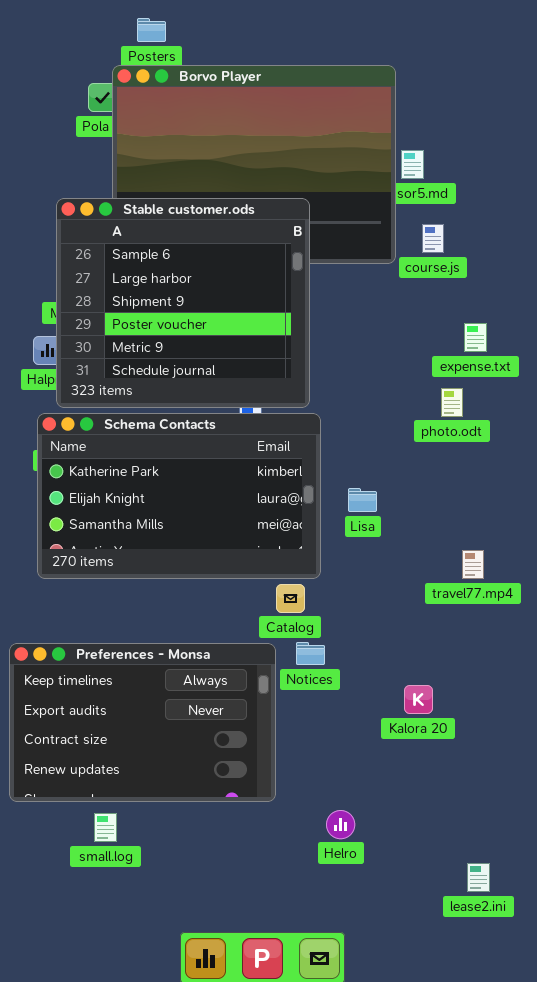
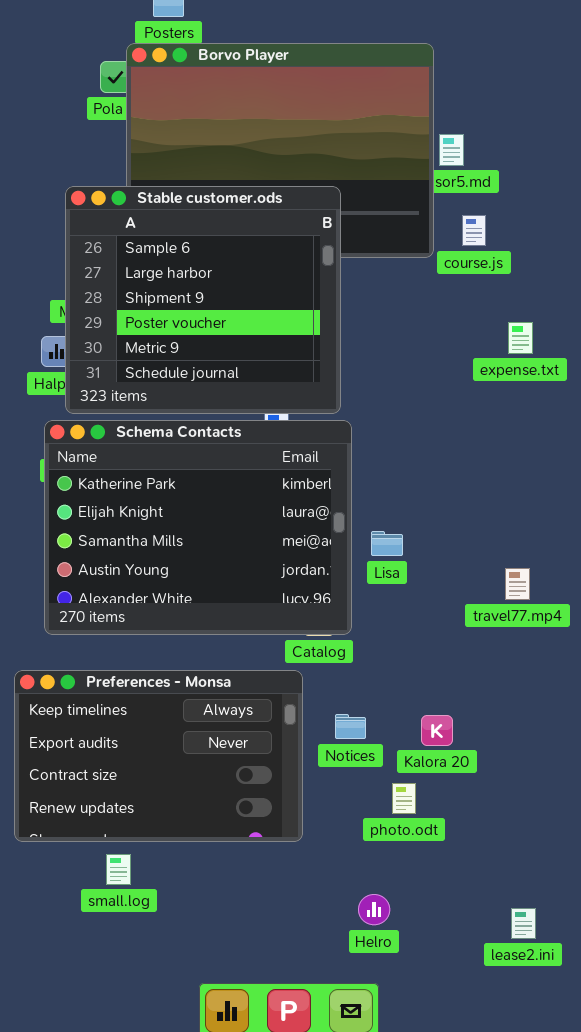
photo.odt: [441,388,463,417] -> [392,783,416,814], moved
Schema Contacts: [37,413,321,579] -> [44,420,352,635], resized
Lisa: [348,488,377,512] -> [371,531,403,556], moved
Notices: [296,642,325,665] -> [335,714,366,739], moved
Kalora 20: [404,685,433,714] -> [421,715,453,746], moved
Helro: [326,810,355,839] -> [358,894,390,925], moved

